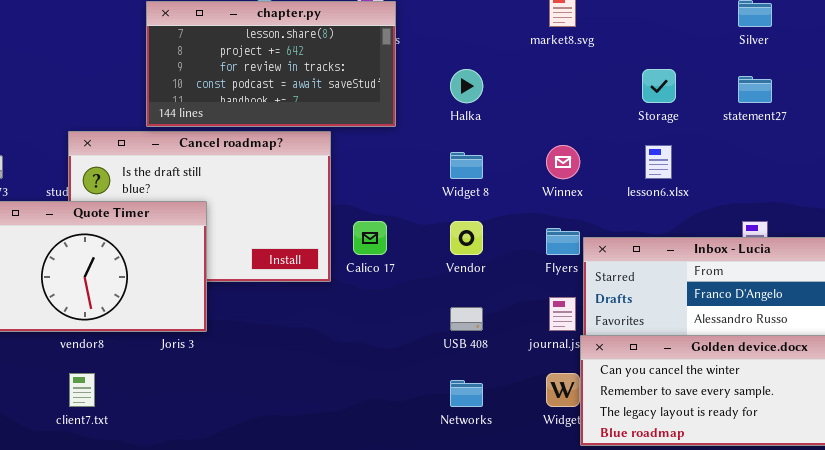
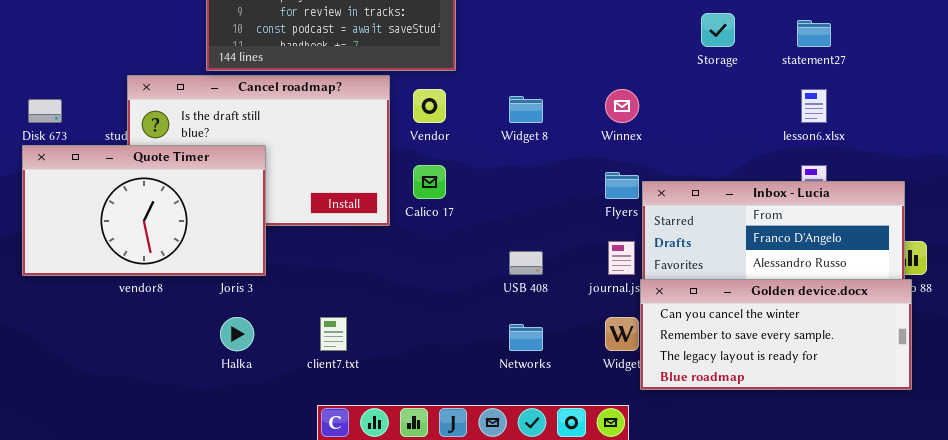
Halka: [450,69,483,103] -> [220,317,254,351], moved
lesson6.xlsx: [645,145,672,179] -> [801,89,827,123], moved
Vendor: [450,221,483,255] -> [413,89,446,123], moved
client7.txt: [69,373,95,407] -> [320,317,347,351], moved

